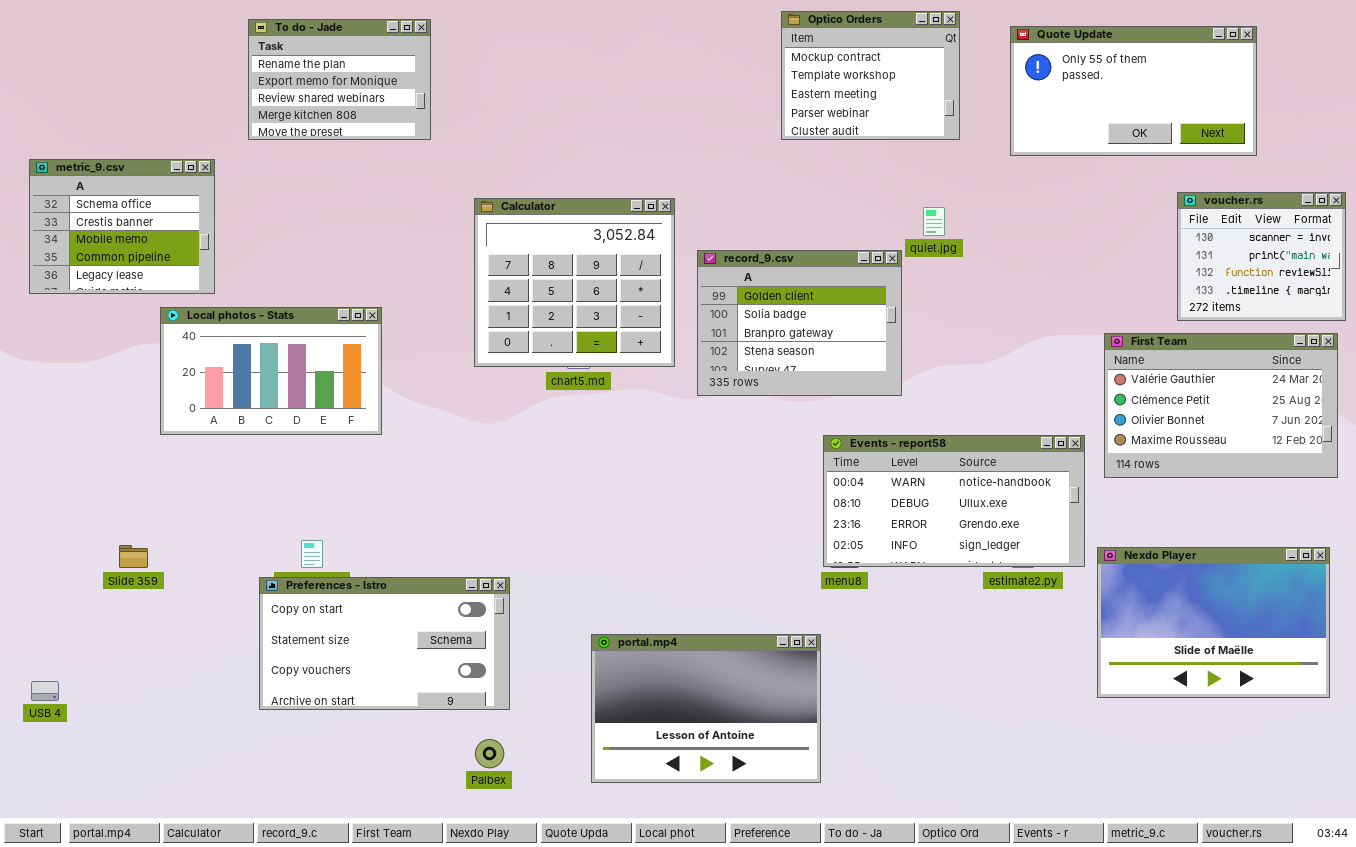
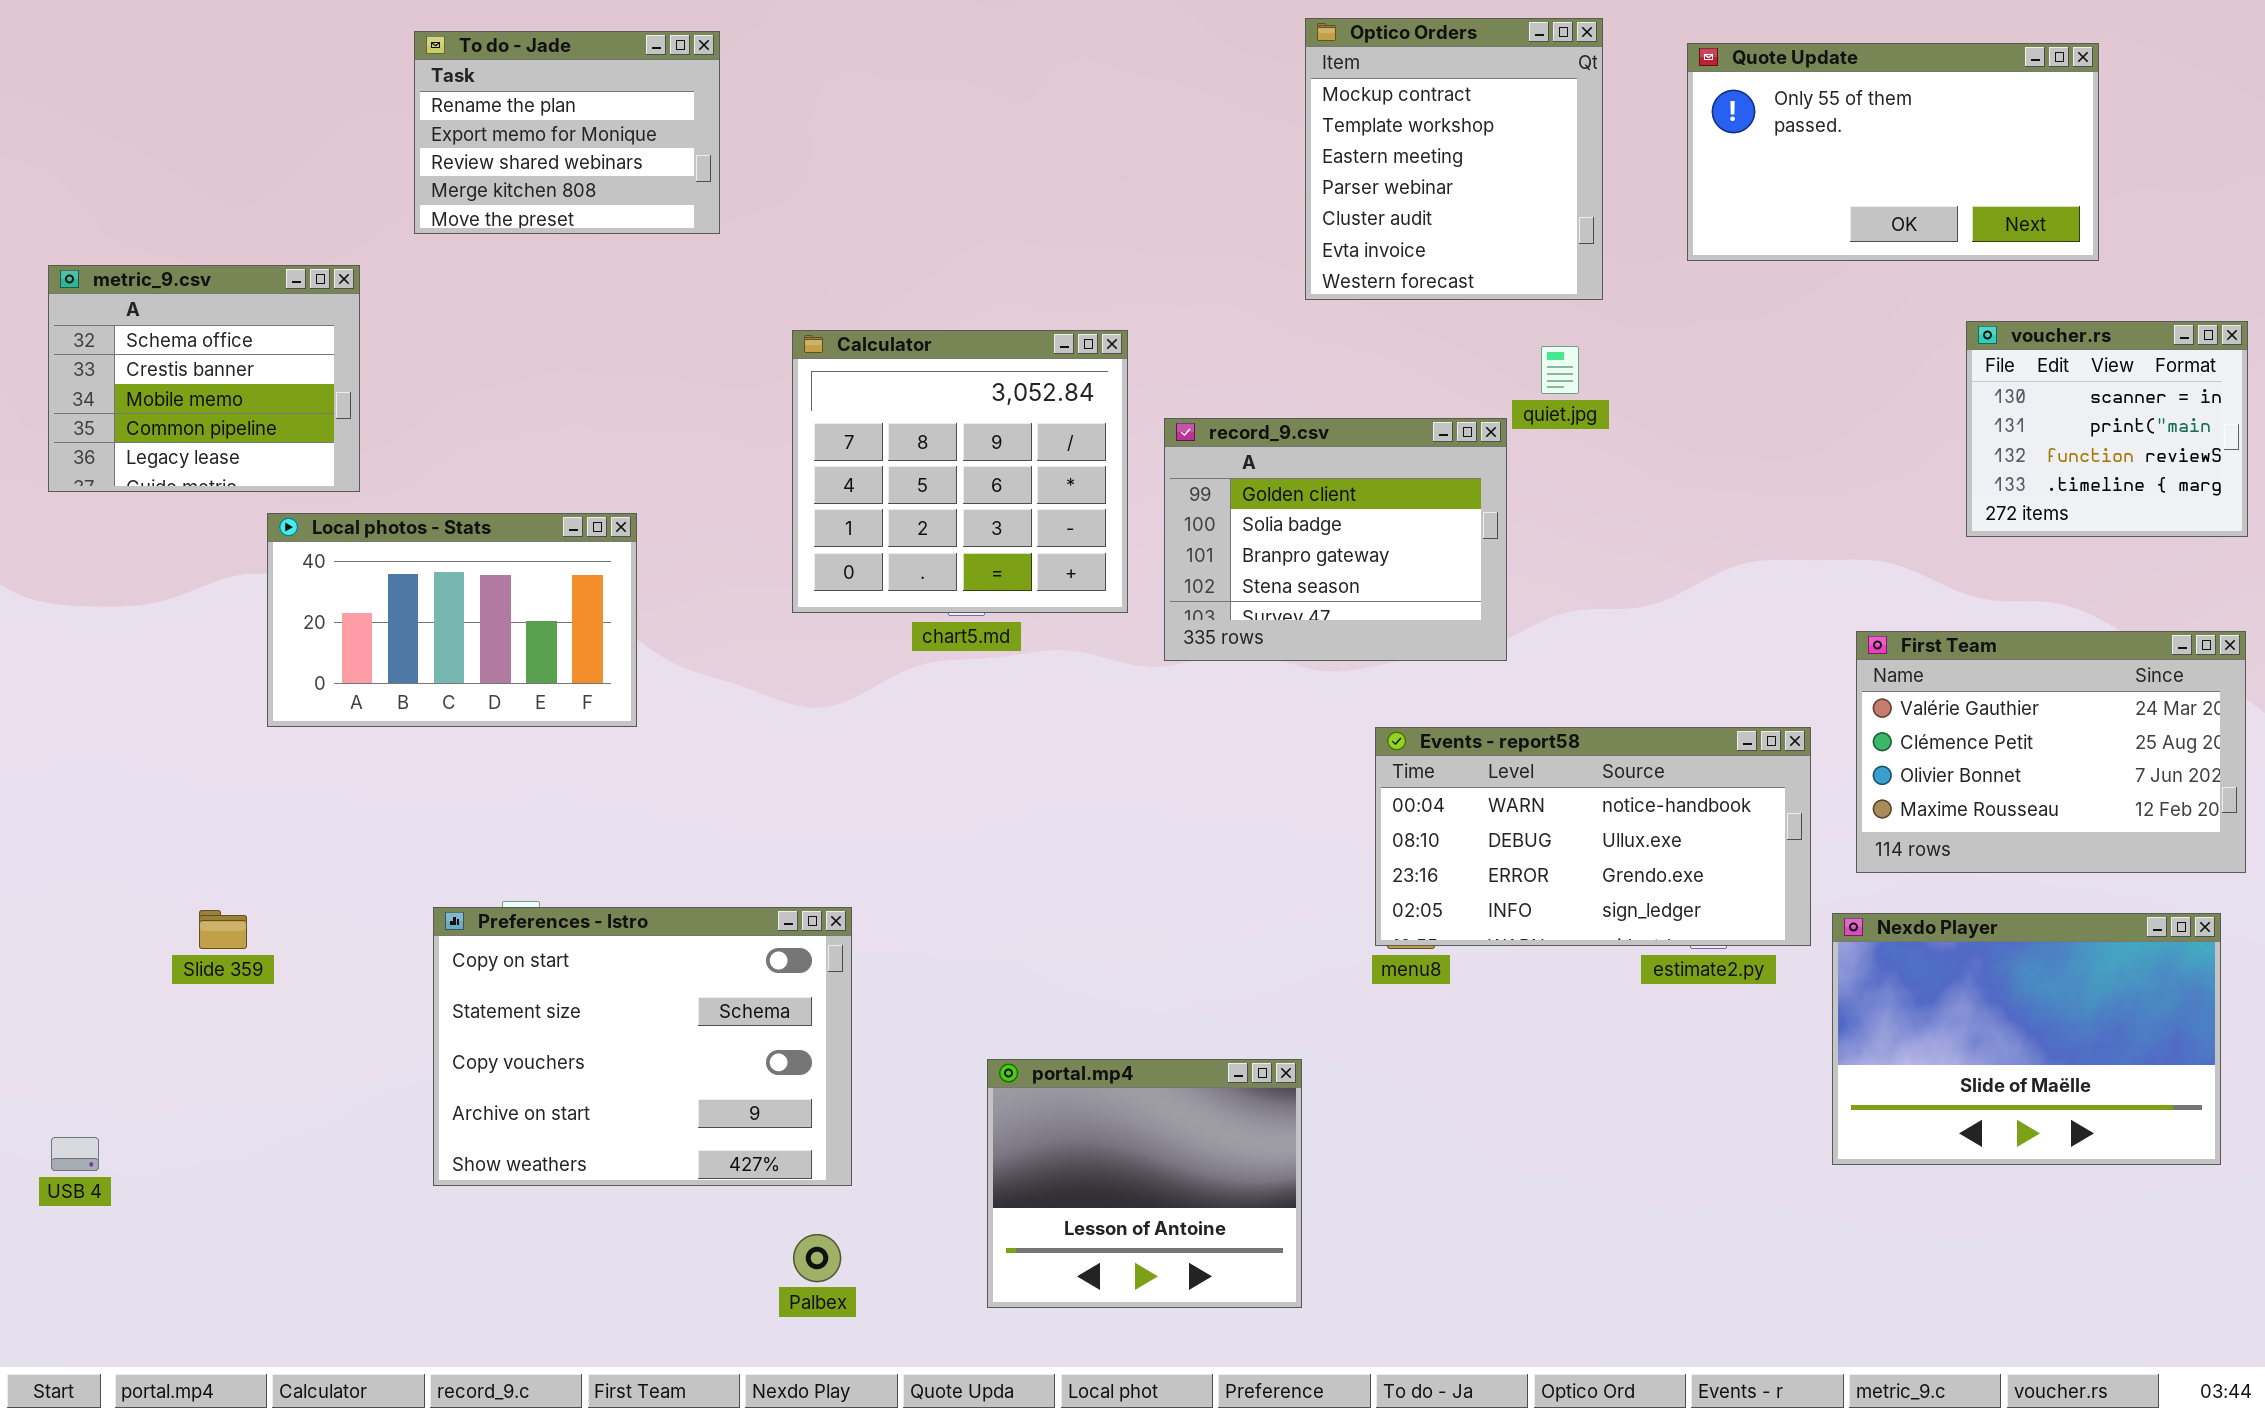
Optico Orders: [781,11,960,140] -> [1305,18,1603,300], resized
First Team: [1104,333,1338,478] -> [1856,631,2246,873], moved
Preferences - Istro: [259,577,510,710] -> [433,907,852,1186], resized
portal.mp4: [591,634,821,783] -> [987,1059,1302,1308], resized

